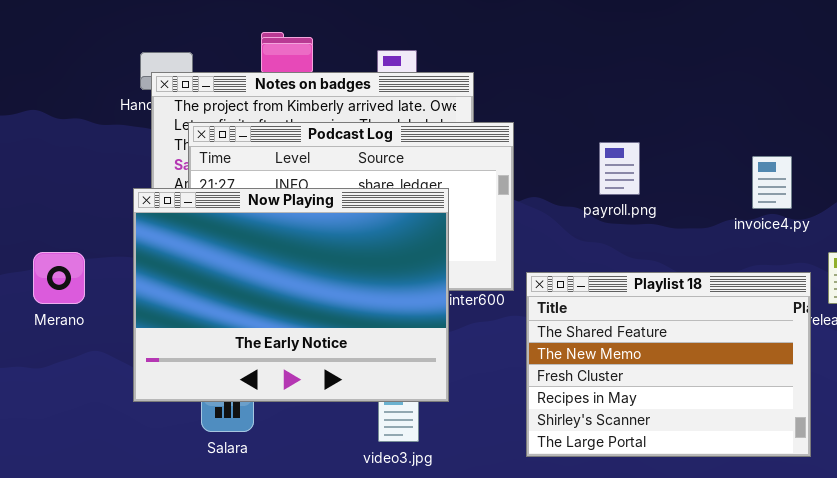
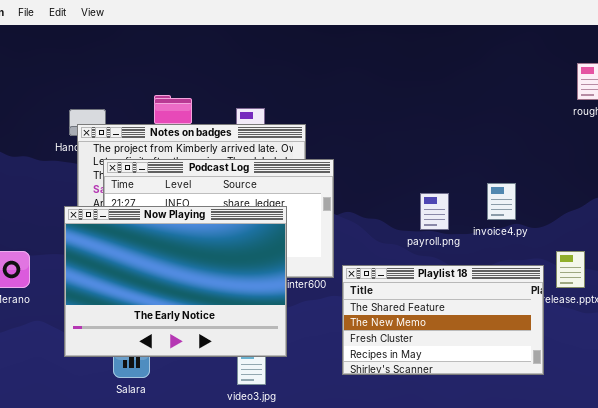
payroll.png: [599,142,640,195] -> [420,193,449,230], moved
invoice4.py: [752,156,792,209] -> [487,183,516,220], moved
Playlist 18: [526,272,811,457] -> [342,265,544,375], resized

